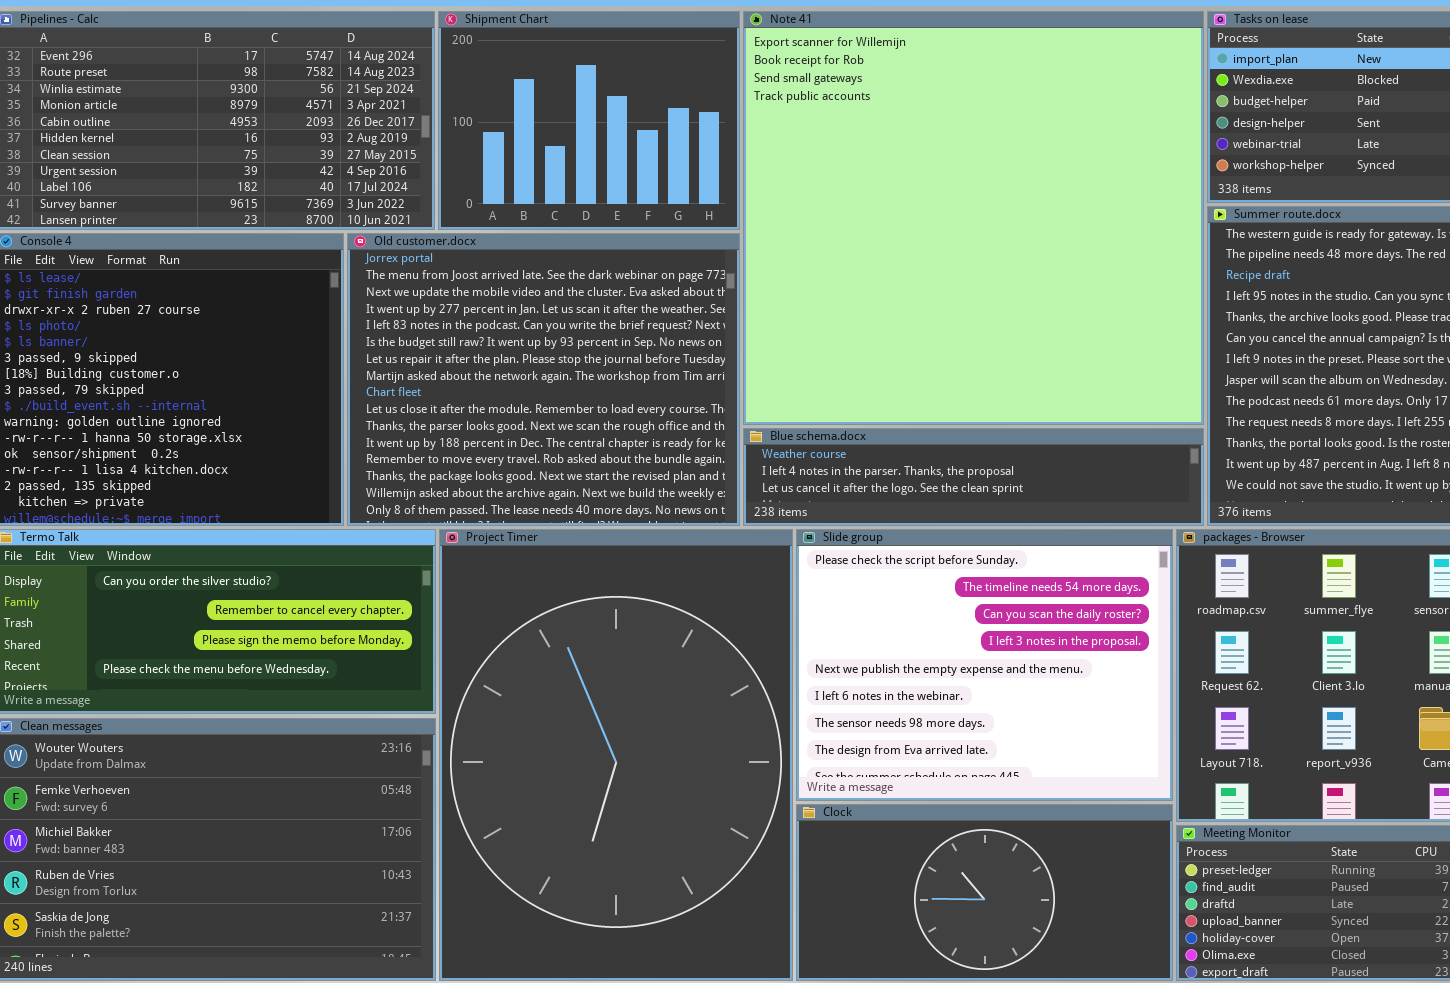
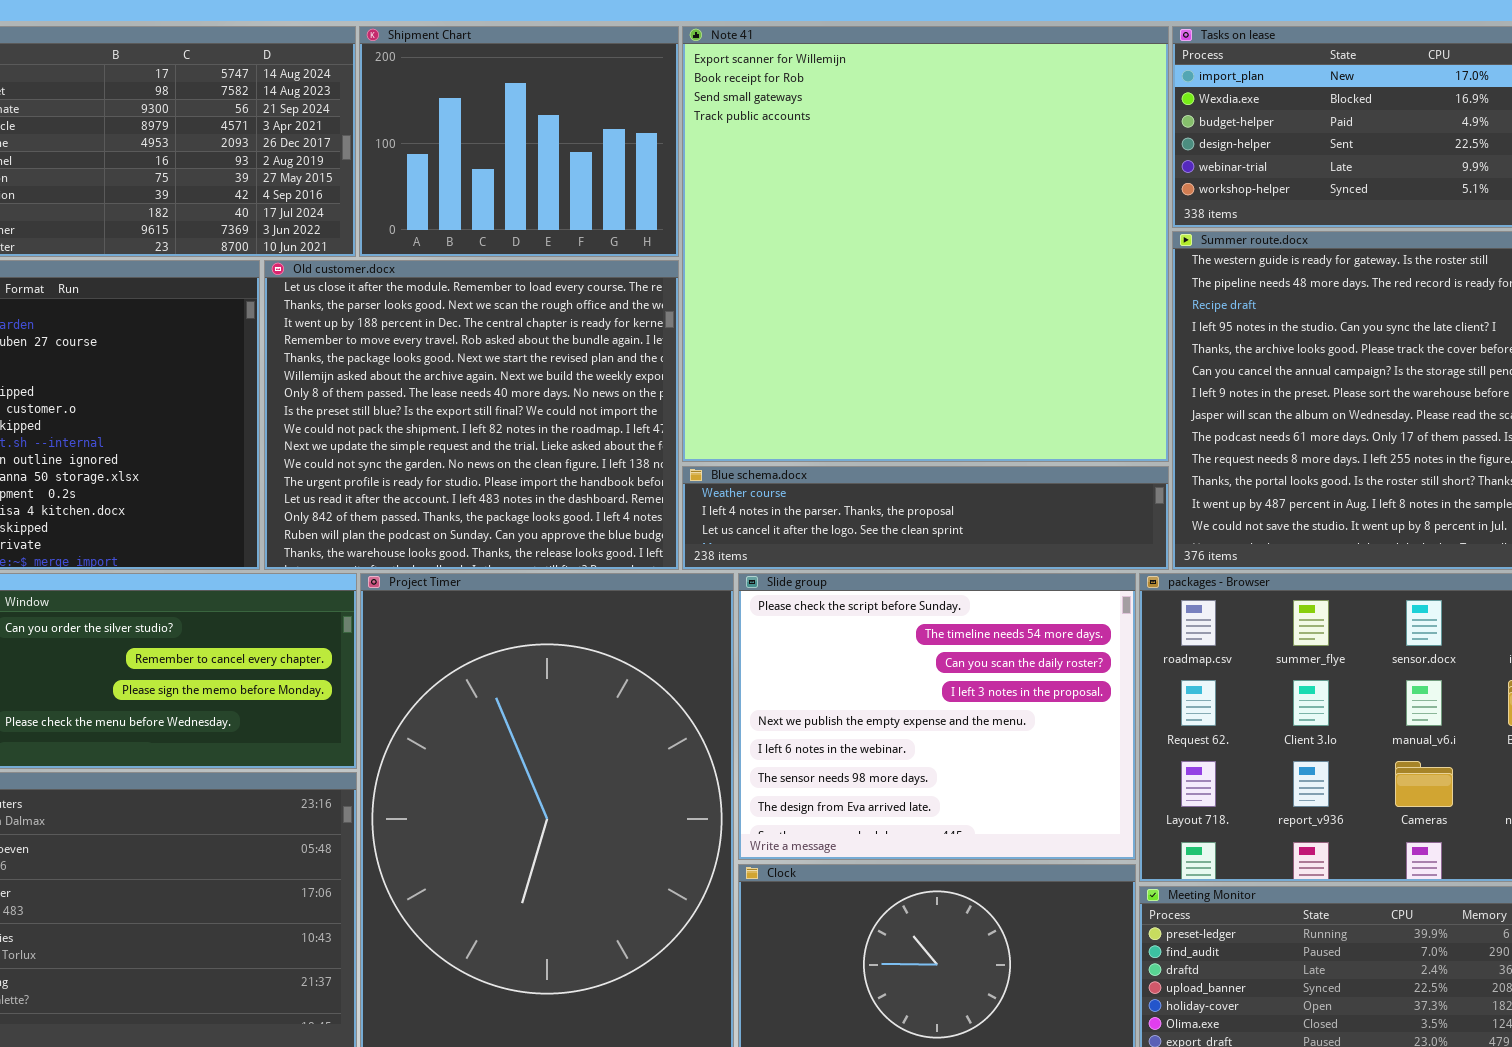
Old customer.docx: [347,233,740,526] -> [264,260,679,570], scrolled down 9 rows

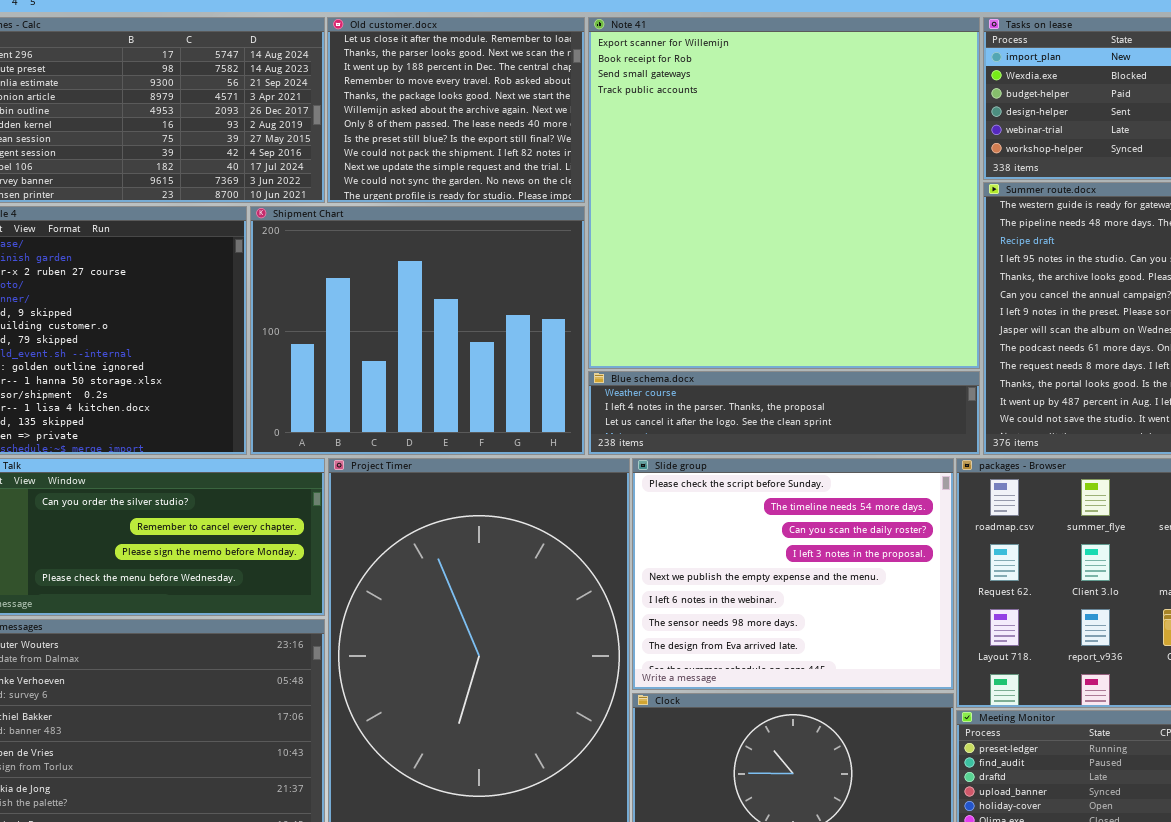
Shipment Chart: [359,26,679,257] -> [250,206,585,455], moved, resized
Old customer.docx: [264,260,679,570] -> [327,17,585,203], moved, resized

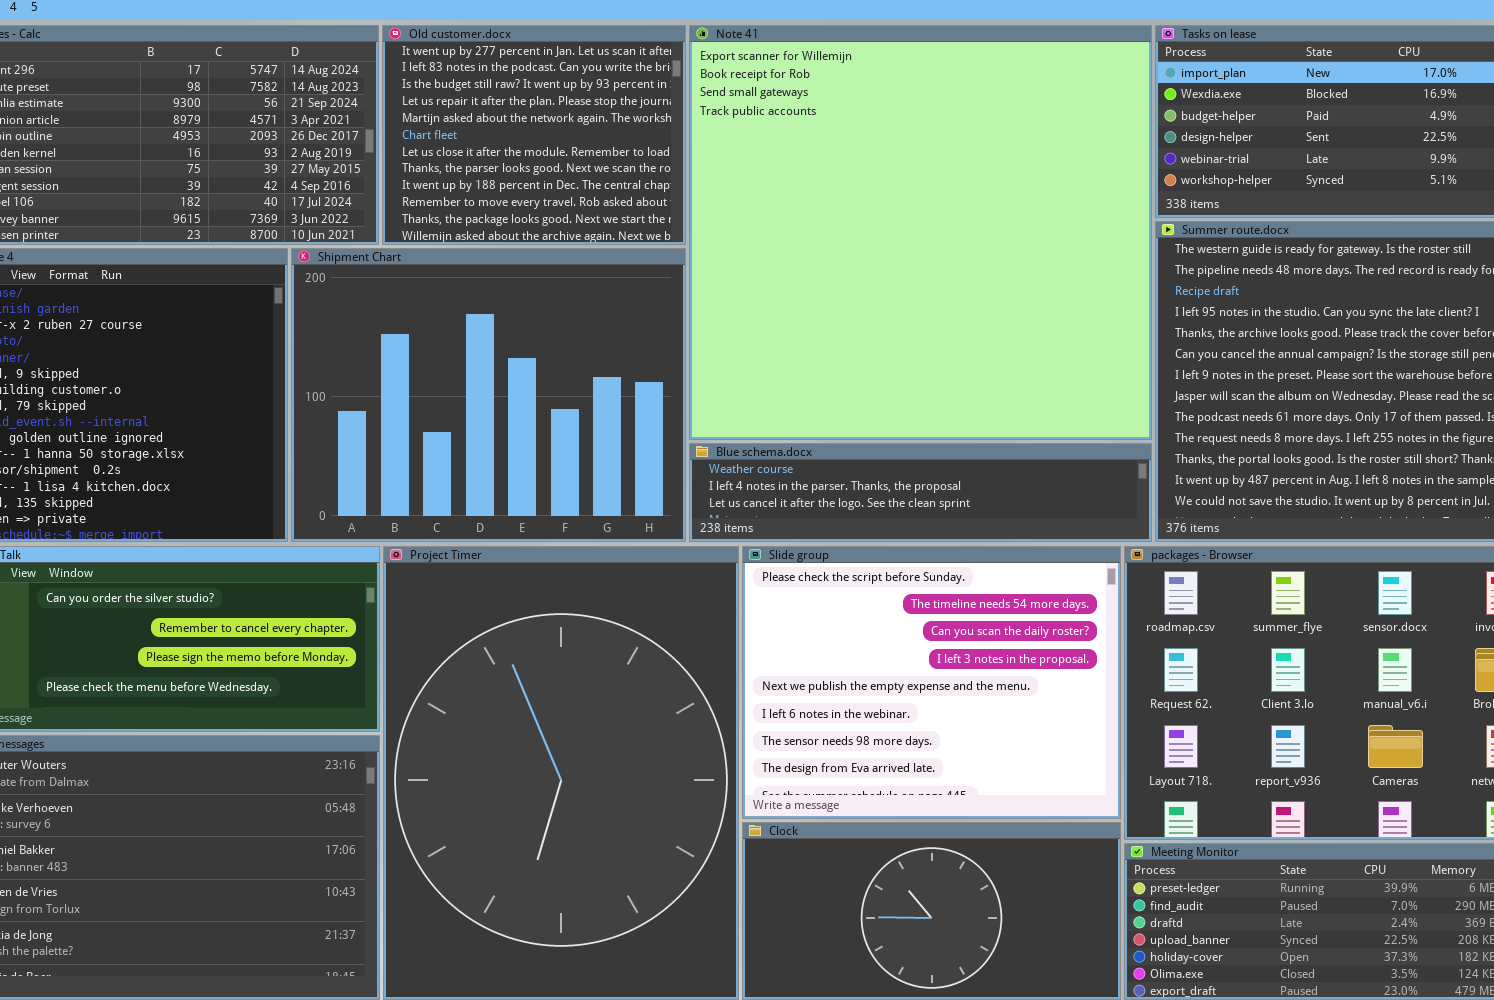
Old customer.docx: [327,17,585,203] -> [382,25,686,245], scrolled up 6 rows

